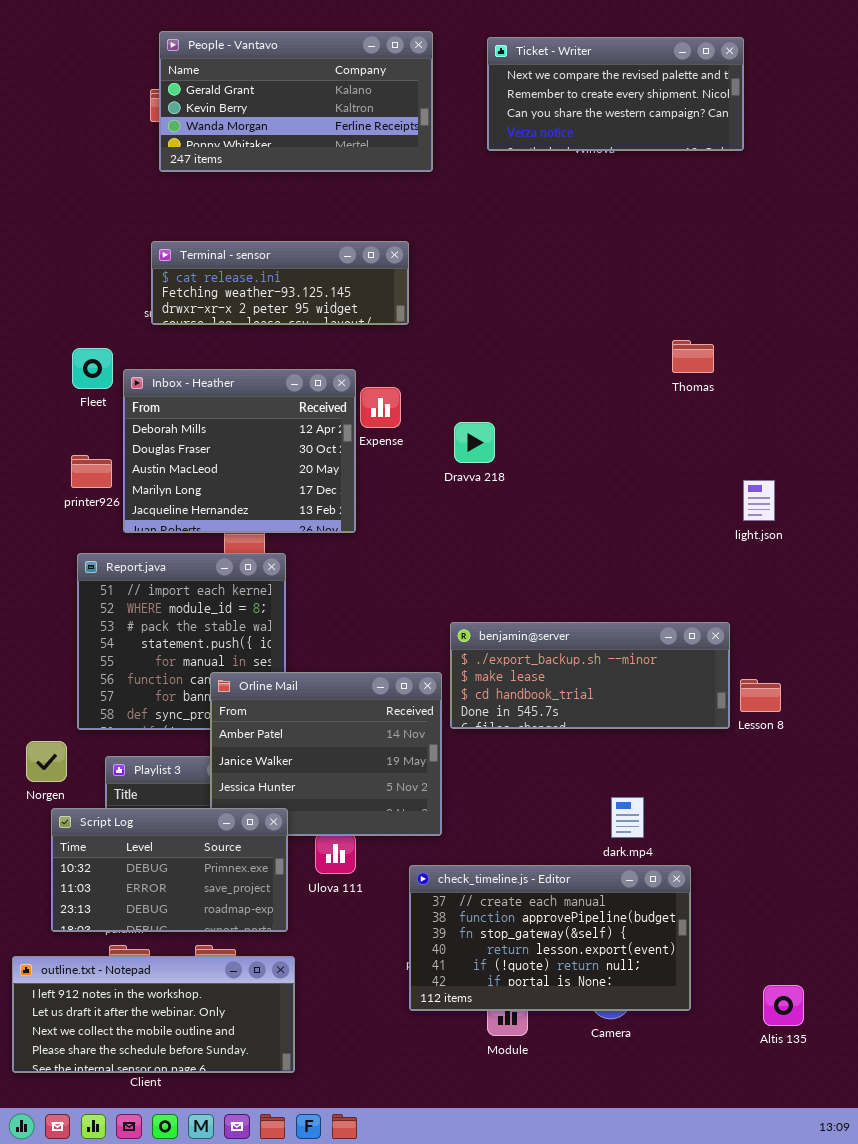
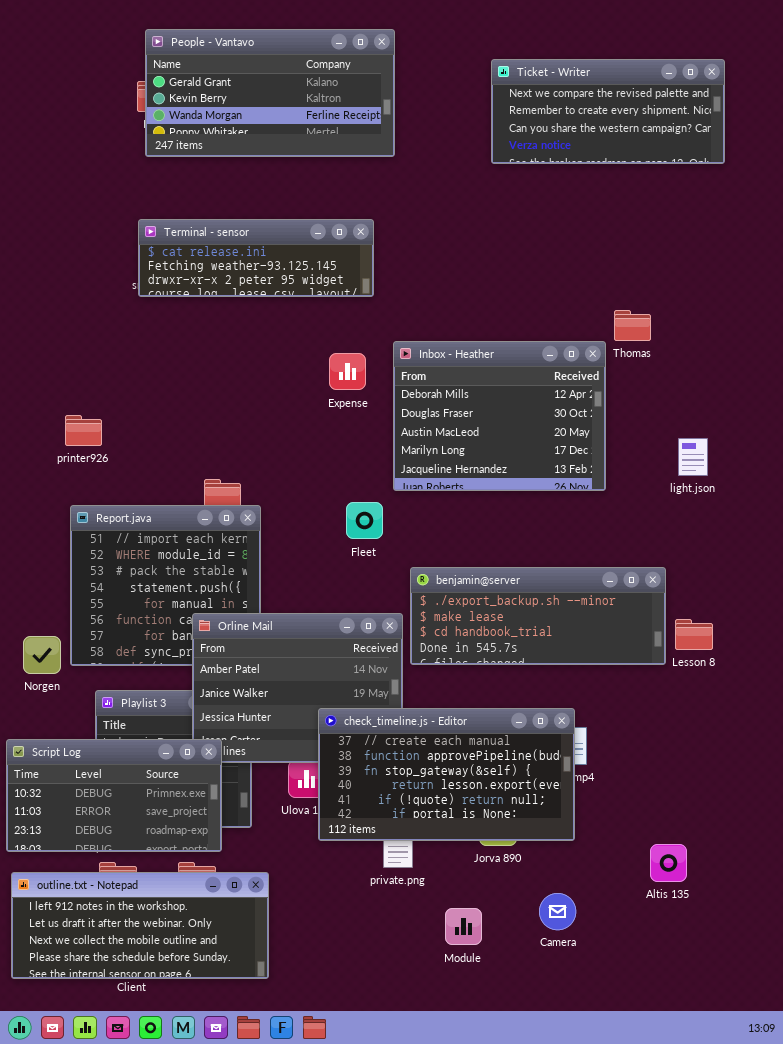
Ticket - Writer: [487,37,744,151] -> [491,59,725,164], moved
Fleet: [72,348,113,389] -> [346,502,383,539], moved
Inbox - Heather: [123,369,356,533] -> [393,341,606,491], moved
Norgen: [26,741,67,782] -> [23,636,61,674], moved
Script Log: [51,808,288,932] -> [6,739,222,852], moved
check_timeline.js - Editor: [409,865,691,1011] -> [318,708,575,841], moved
Altis 135: [763,985,804,1026] -> [650,844,687,882], moved

